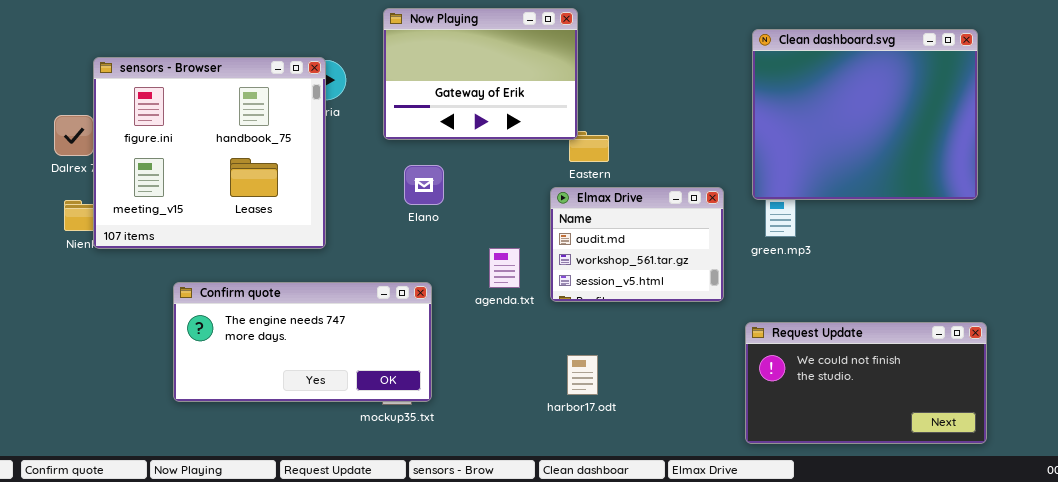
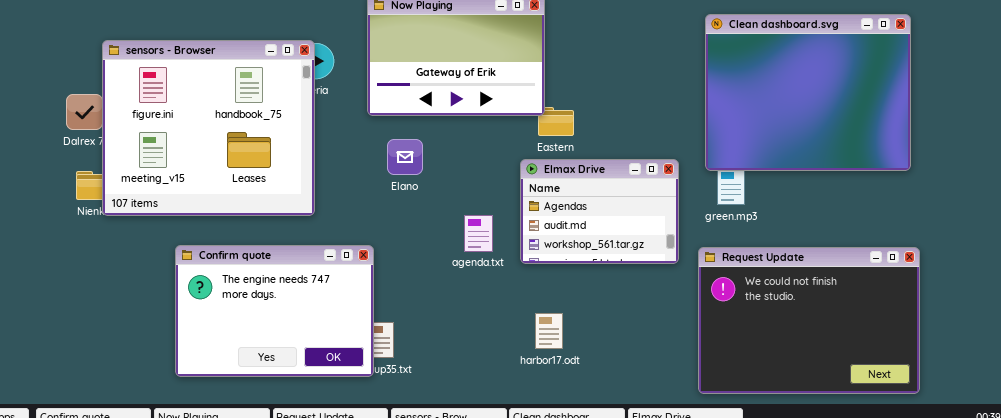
Elmax Drive: [550,187,724,302] -> [520,159,679,264], scrolled up 1 row
Confirm quote: [173,282,432,402] -> [175,245,374,377], resized
Request Update: [745,322,987,444] -> [698,247,920,394], resized

